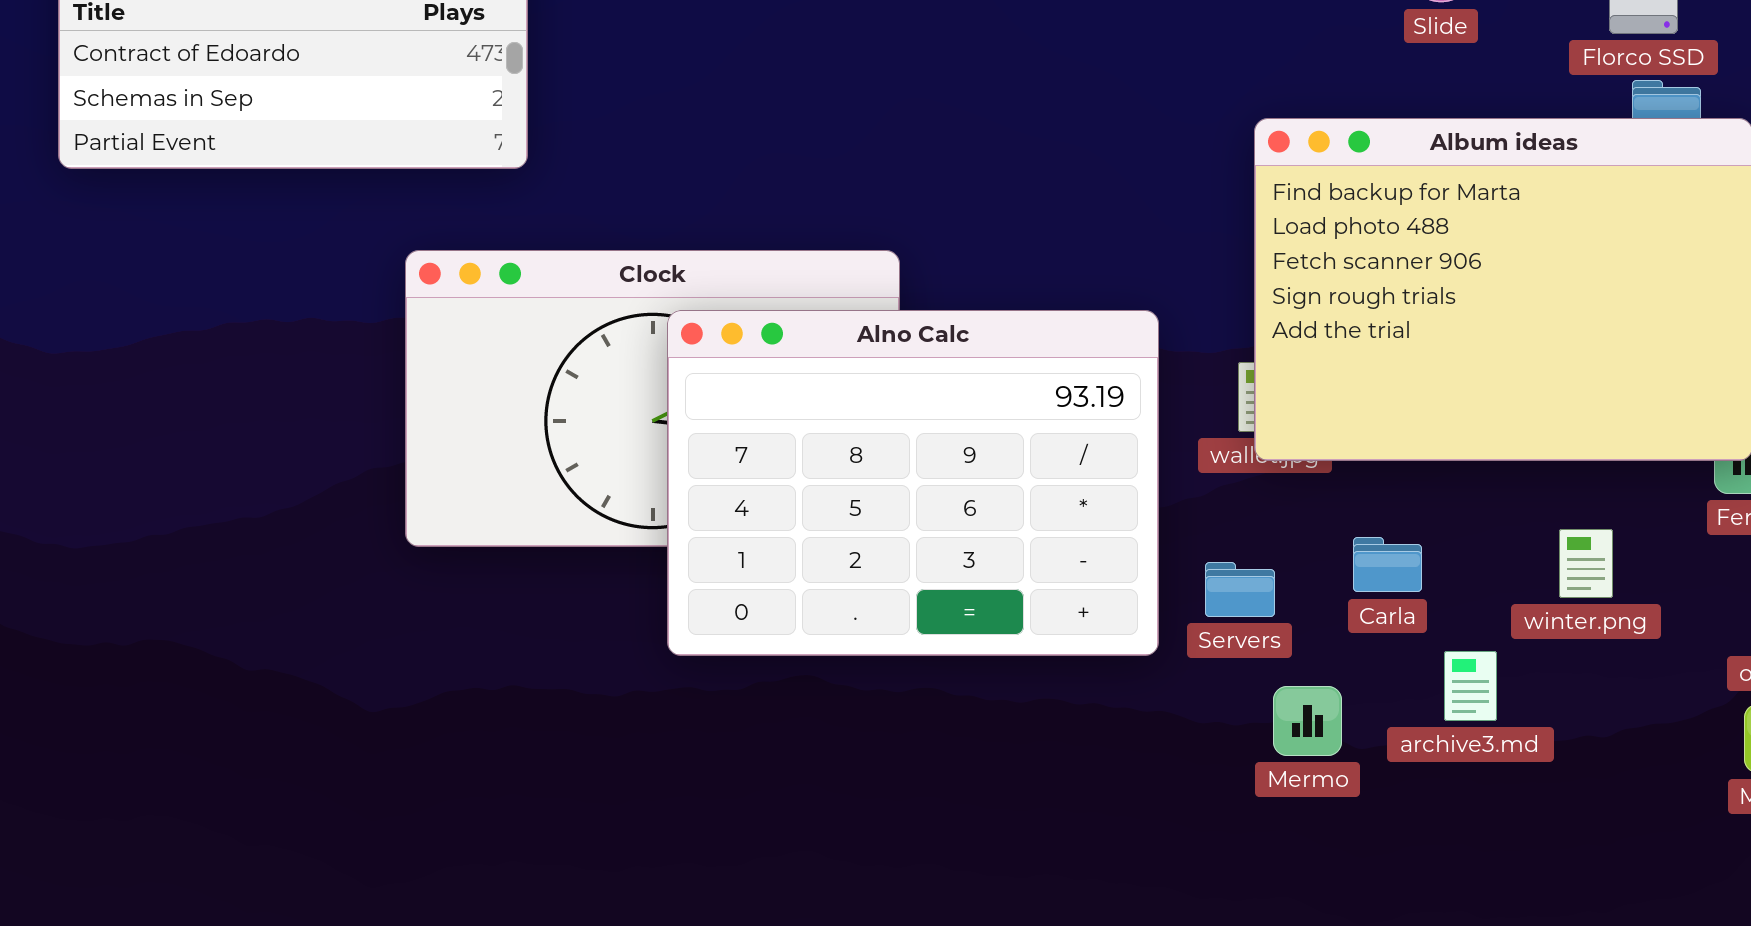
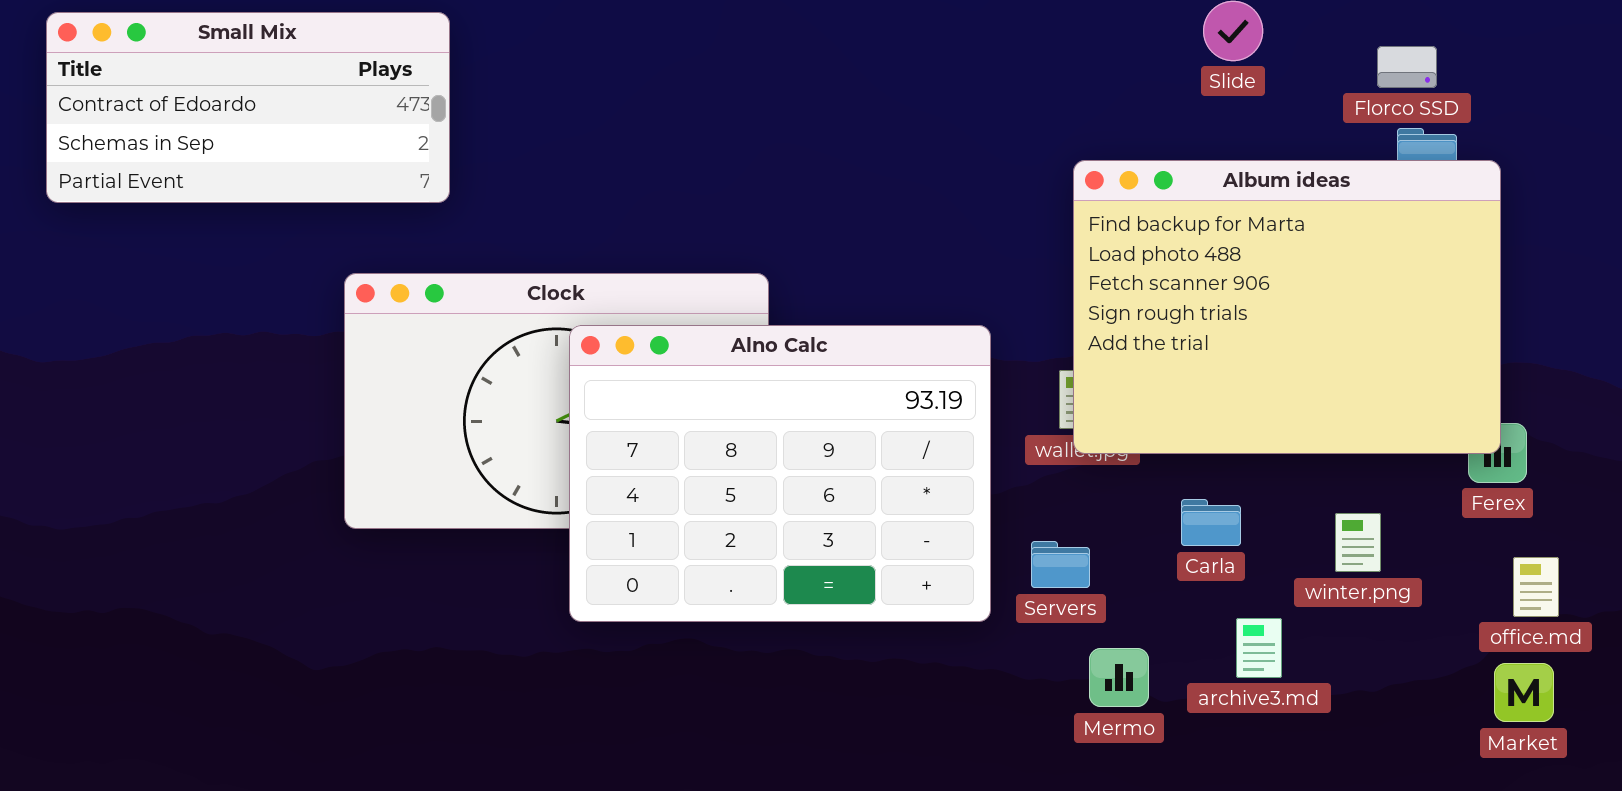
Carla: [1353,537,1422,592] -> [1181,499,1241,546], moved

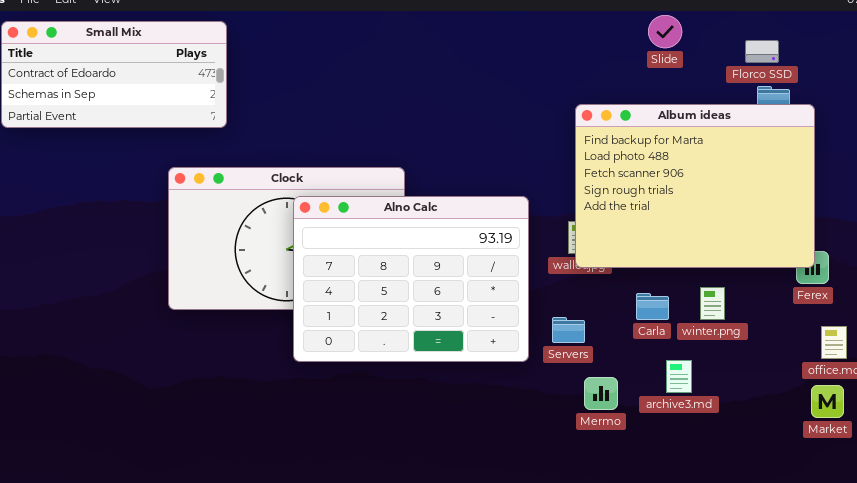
winter.png: [1335,513,1381,572] -> [700,287,725,320], moved

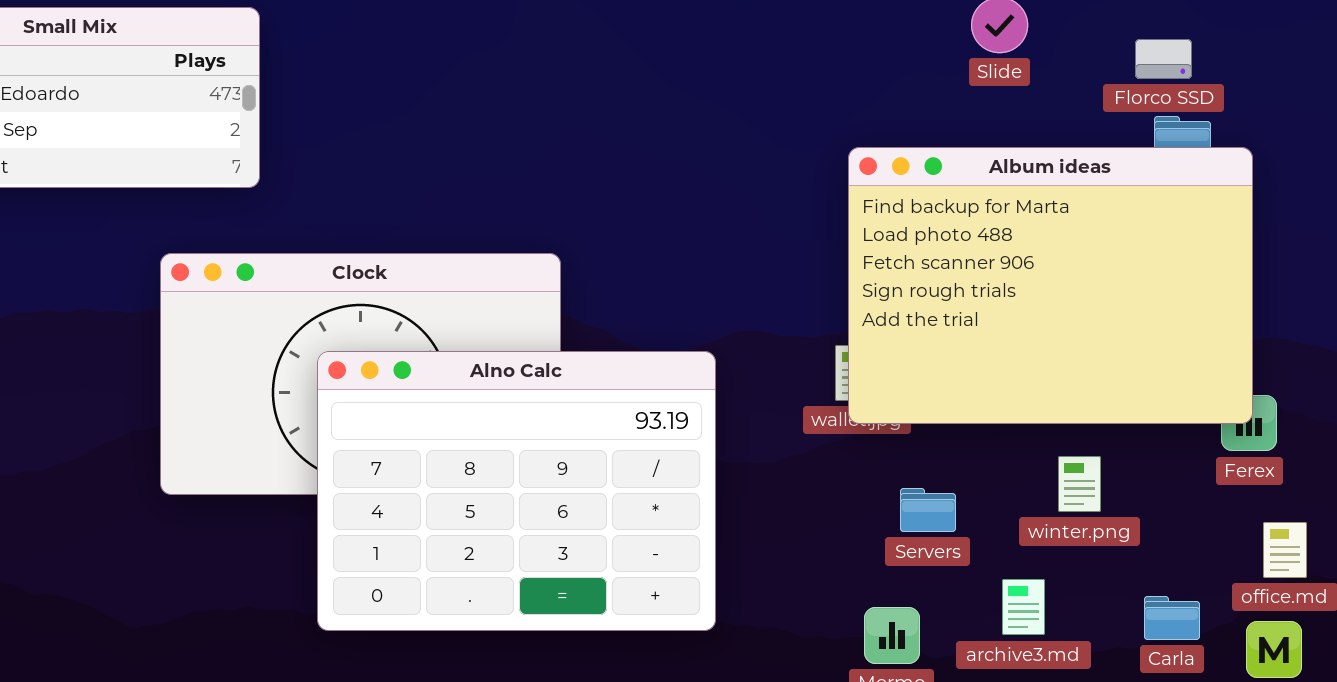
Alno Calc: [293,196,529,362] -> [317,351,716,631], moved
Carla: [636,293,669,320] -> [1144,596,1200,640], moved
Servers: [552,317,585,343] -> [900,488,956,532], moved

